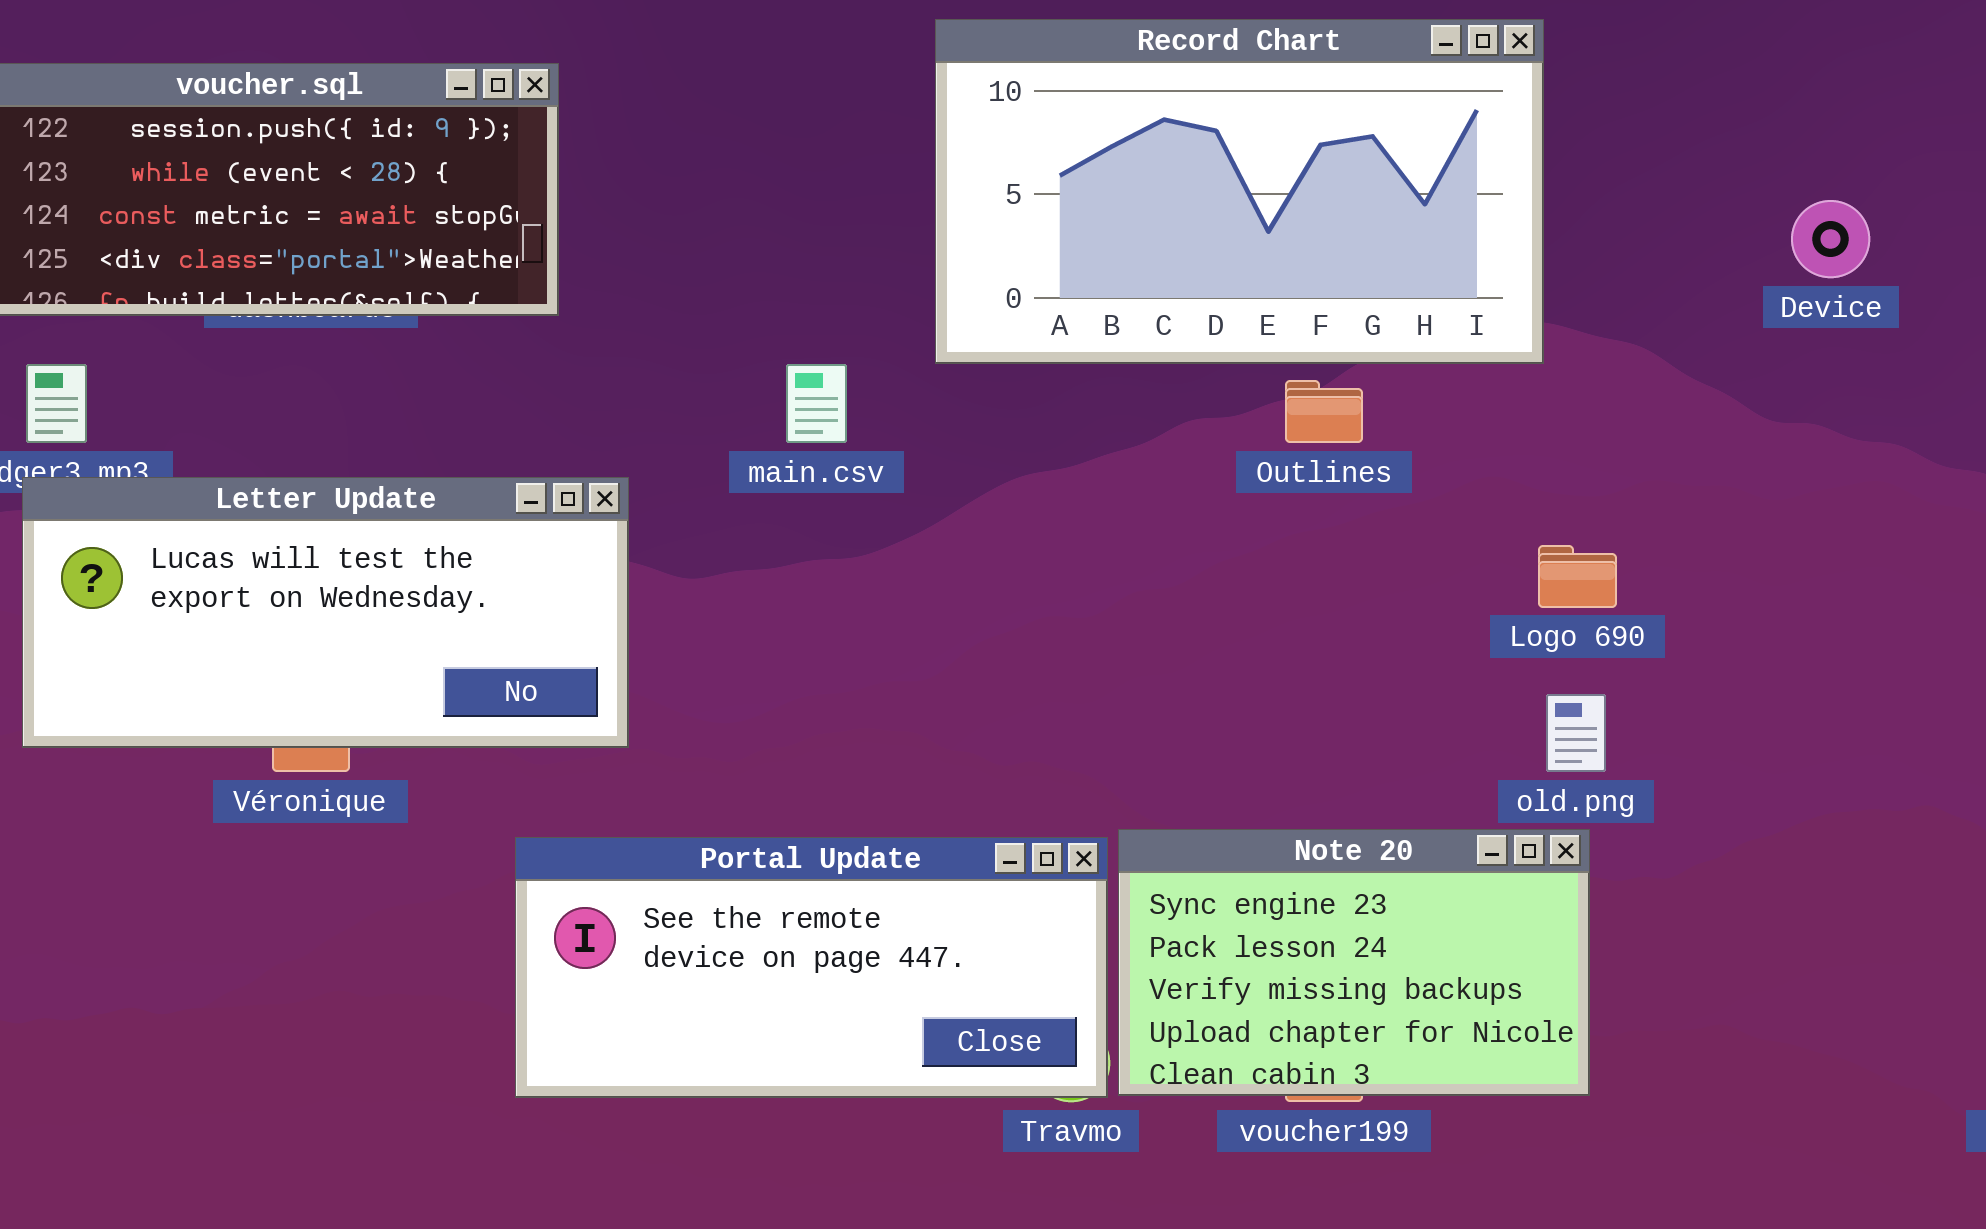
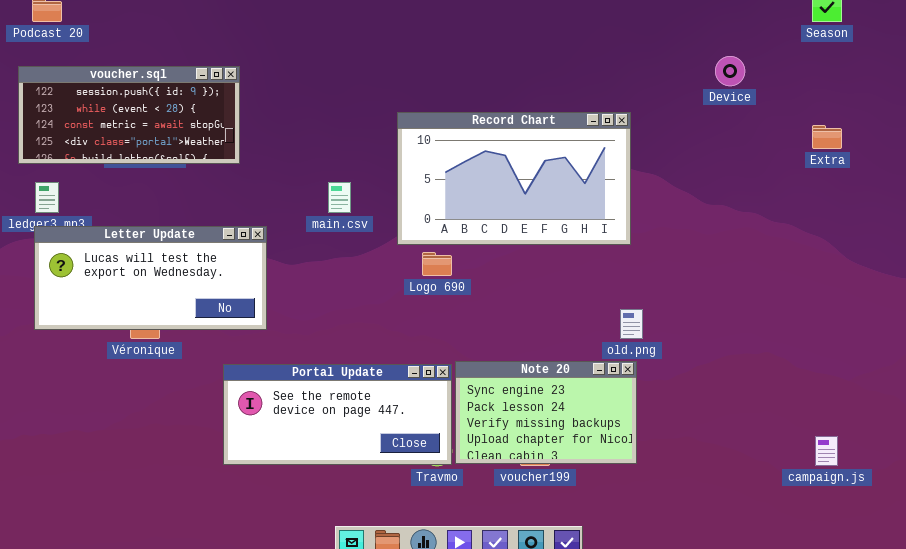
Record Chart: [935,19,1544,364] -> [397,112,631,245], moved
Device: [1791,200,1870,278] -> [715,56,745,86], moved
Logo 690: [1538,545,1617,608] -> [422,252,452,276], moved

